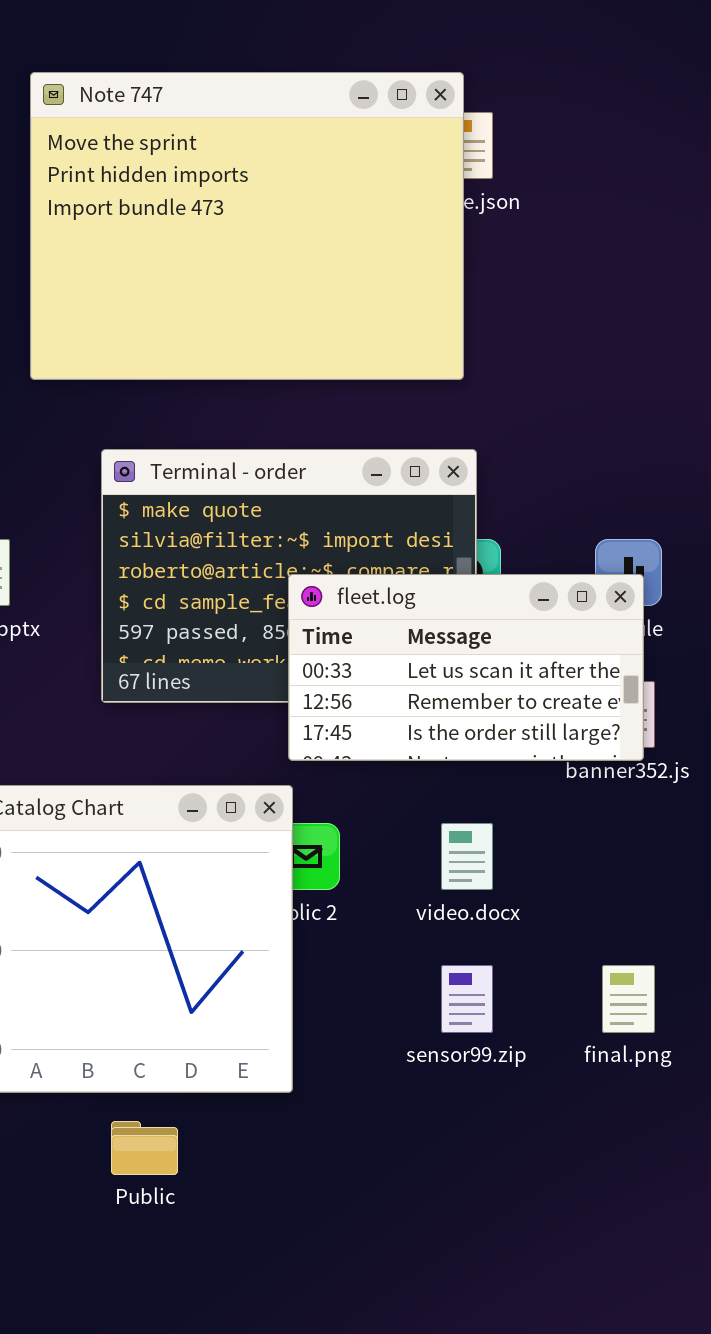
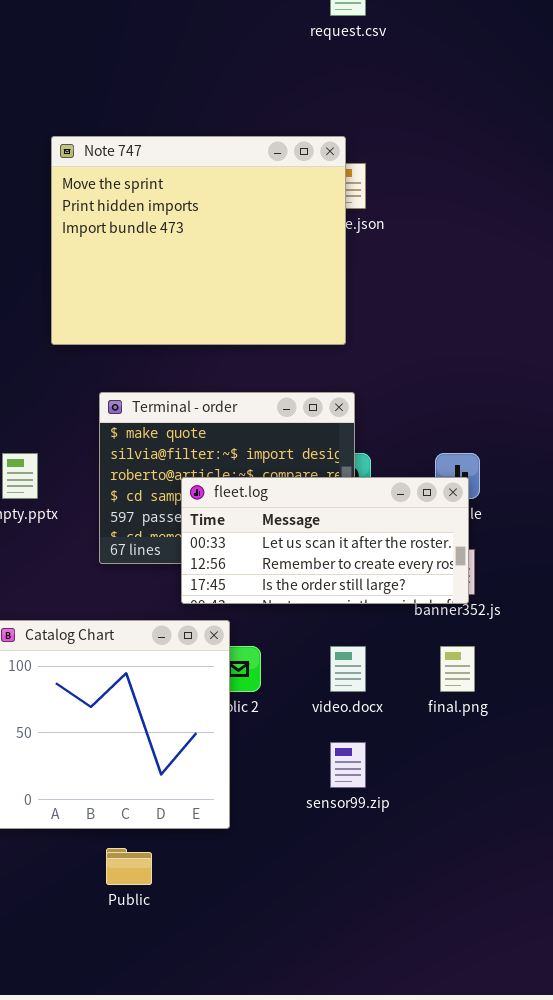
fleet.log: [288,574,644,761] -> [181,477,469,604], resized
final.png: [602,965,655,1033] -> [440,646,475,692], moved

